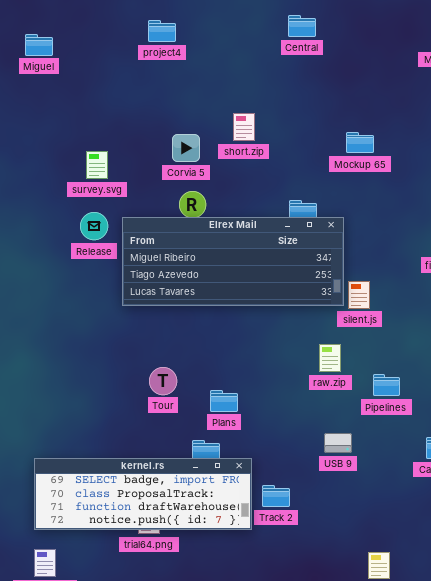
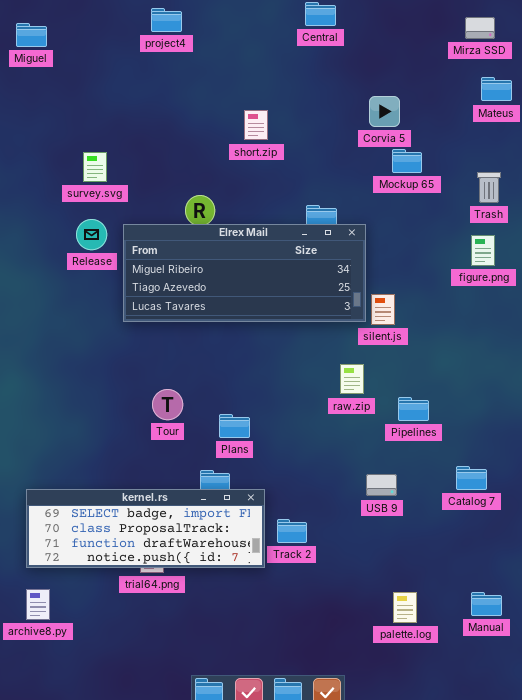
Mockup 65: [346,132,374,153] -> [392,149,422,173], moved
Corvia 5: [172,134,200,162] -> [369,96,400,127], moved
USB 9: [324,433,352,453] -> [366,474,397,496], moved

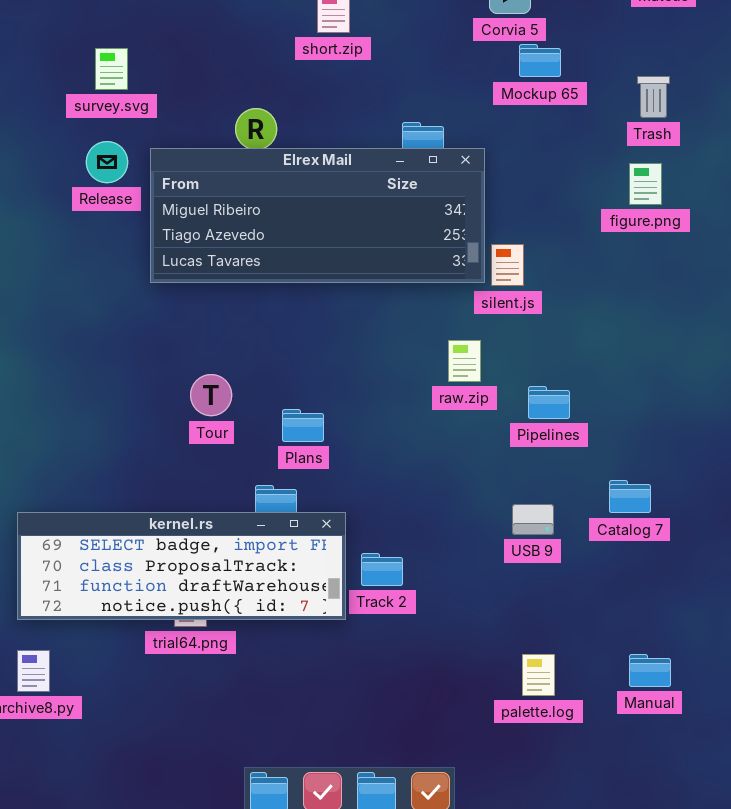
USB 9: [366,474,397,496] -> [512,504,554,535], moved

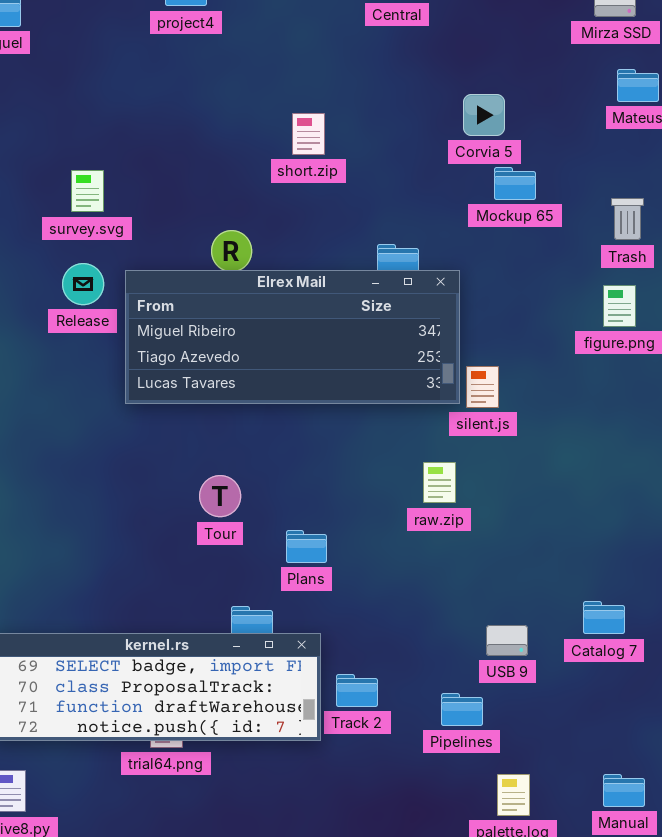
Tour: [190,374,232,416] -> [199,475,241,517], moved
Pipelines: [528,386,570,419] -> [441,693,483,726], moved
Plans: [282,409,324,442] -> [286,530,327,563], moved

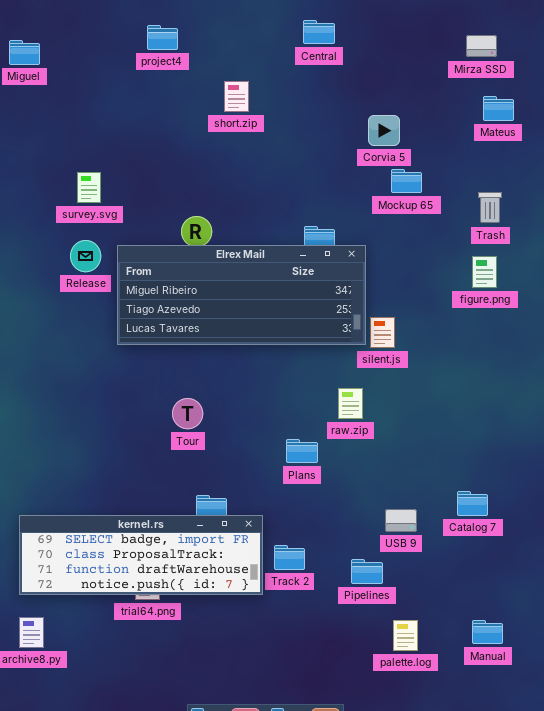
short.zip: [292,113,325,155] -> [224,81,249,112], moved
Plans: [286,530,327,563] -> [286,439,318,463], moved

